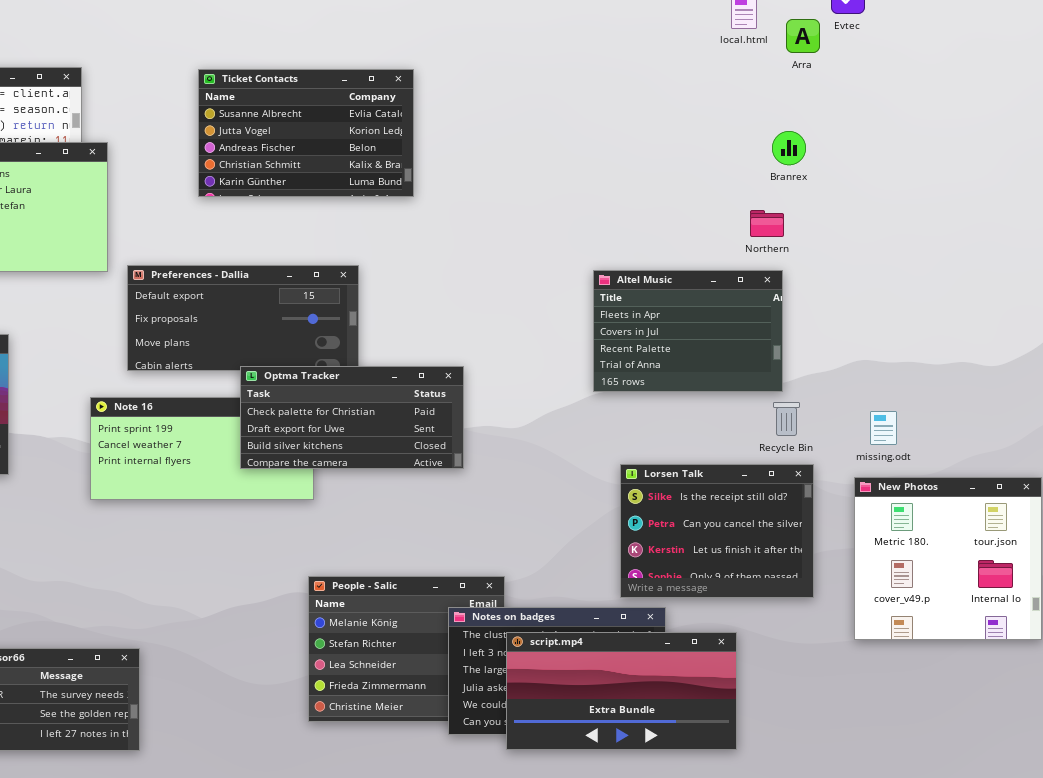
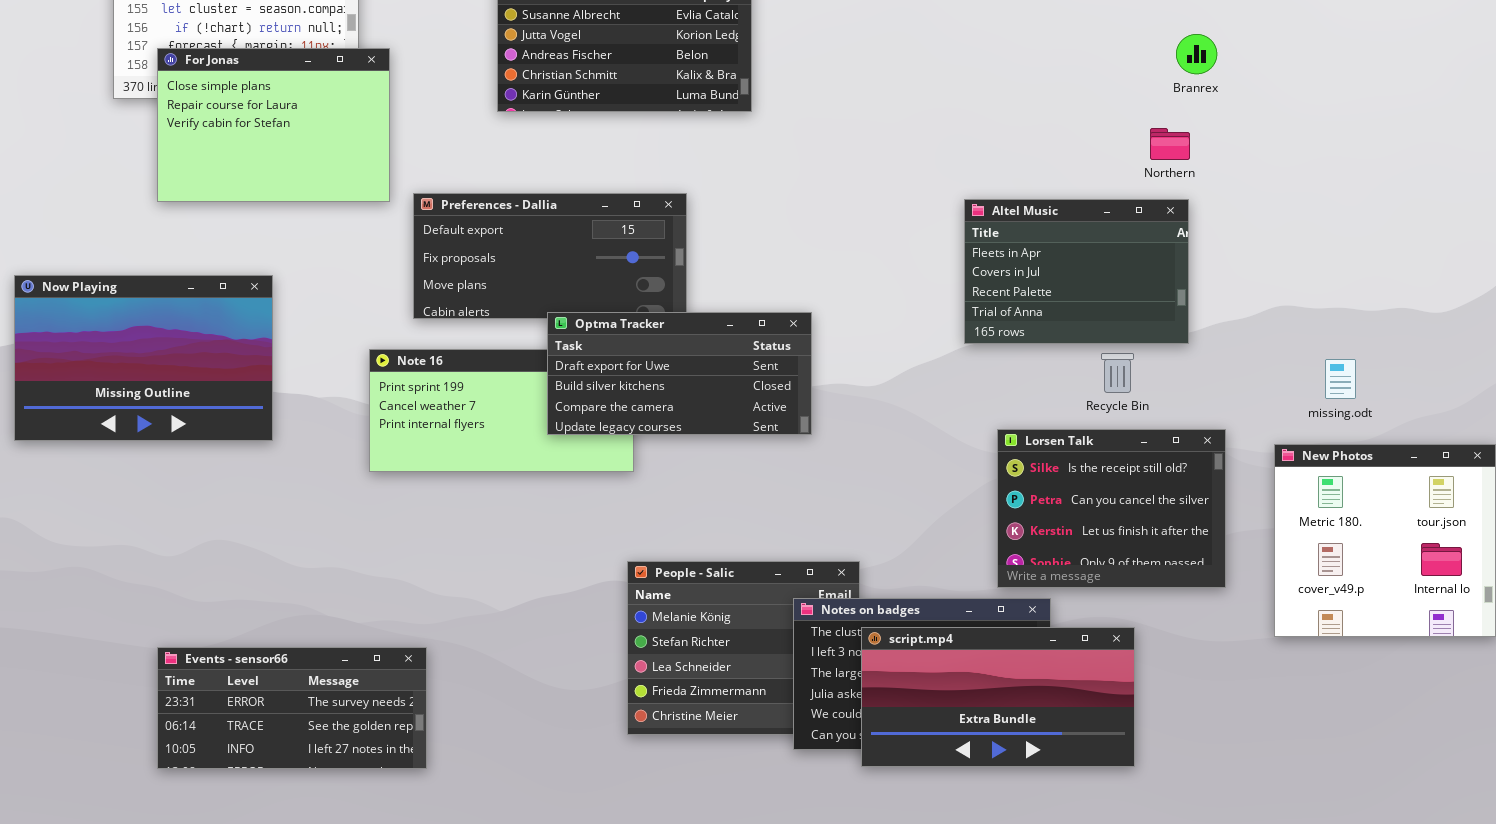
Optma Tracker: [240,366,464,469] -> [547,312,812,435], scrolled down 1 row
Recycle Bin: [773,402,800,436] -> [1101,353,1134,393], moved
missing.odt: [870,411,897,445] -> [1325,359,1356,399], moved

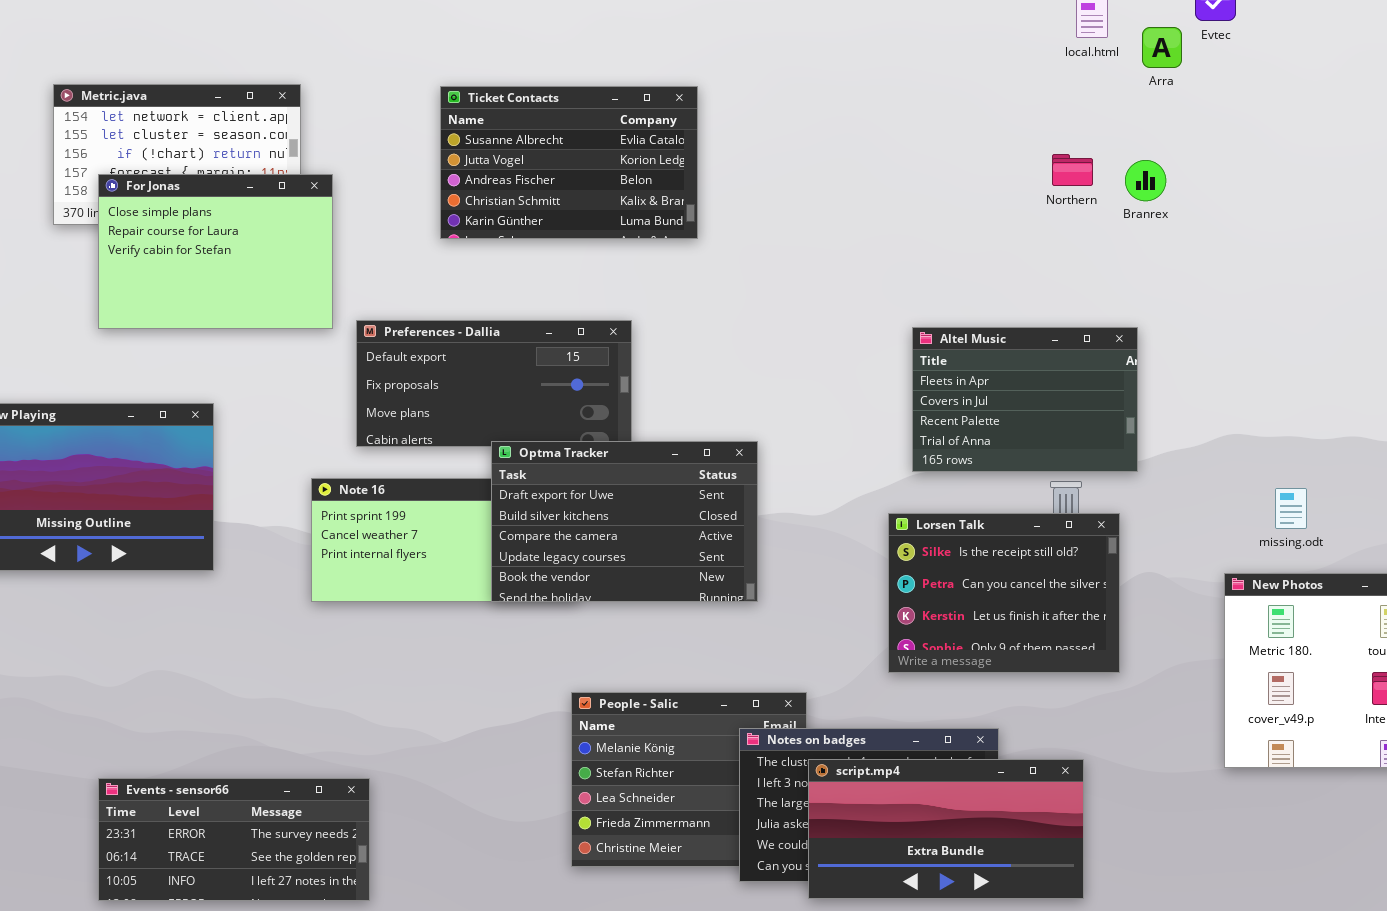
Northern: [1150,128,1190,160] -> [1052,154,1093,186], moved
Optma Tracker: [547,312,812,435] -> [491,441,758,602], resized
Lorsen Talk: [997,429,1226,588] -> [888,513,1120,673], moved

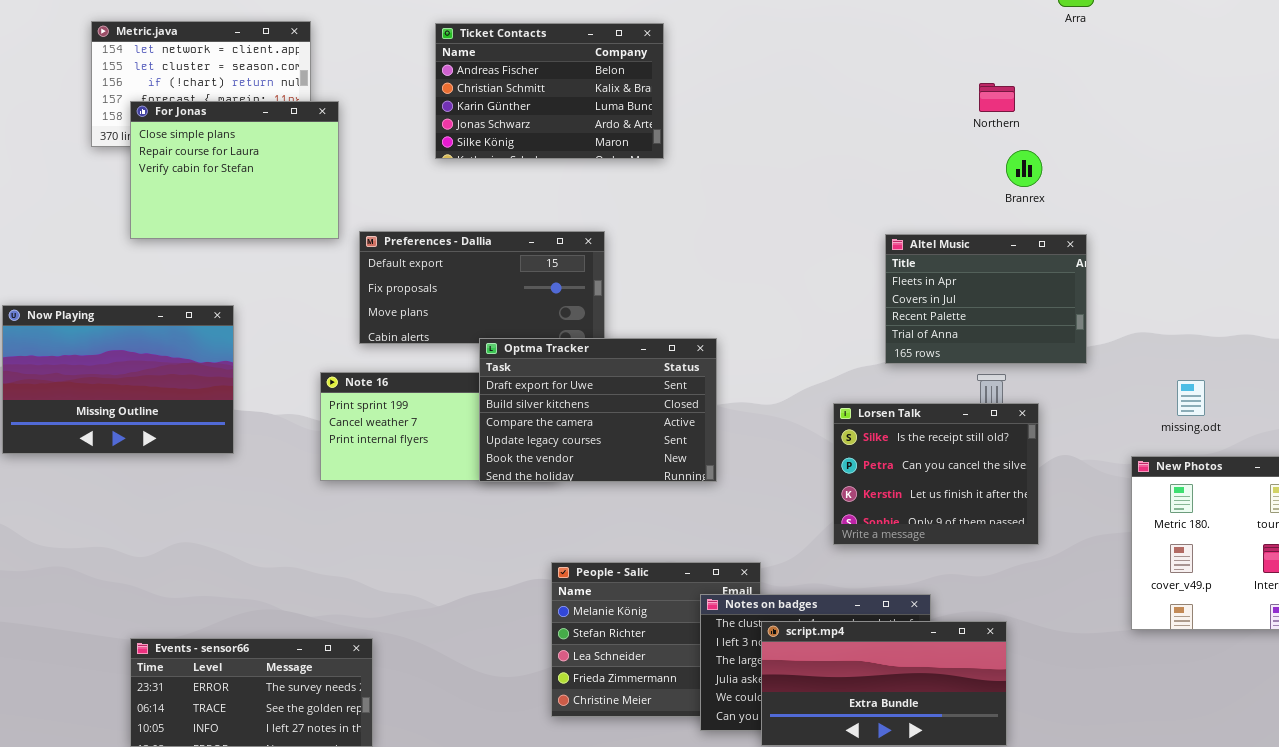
Ticket Contacts: [440,86,698,239] -> [435,23,664,159], scrolled down 2 rows
Branrex: [1125,160,1166,201] -> [1006,150,1042,187], moved
Altel Music: [912,327,1138,472] -> [885,234,1087,364], moved

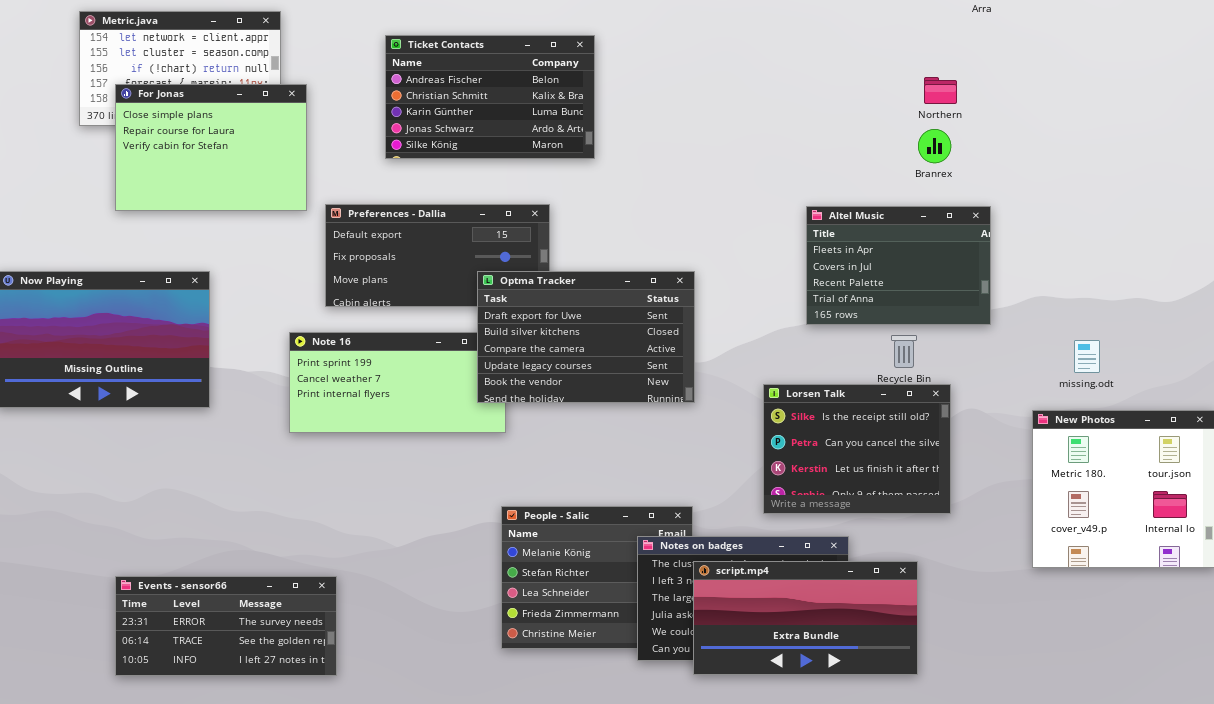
Ticket Contacts: [435,23,664,159] -> [385,35,595,159], moved
Northern: [979,83,1015,112] -> [924,77,957,104], moved
Optma Tracker: [479,338,717,482] -> [477,271,695,403], moved
Lorsen Talk: [833,403,1039,545] -> [763,384,951,514], moved

